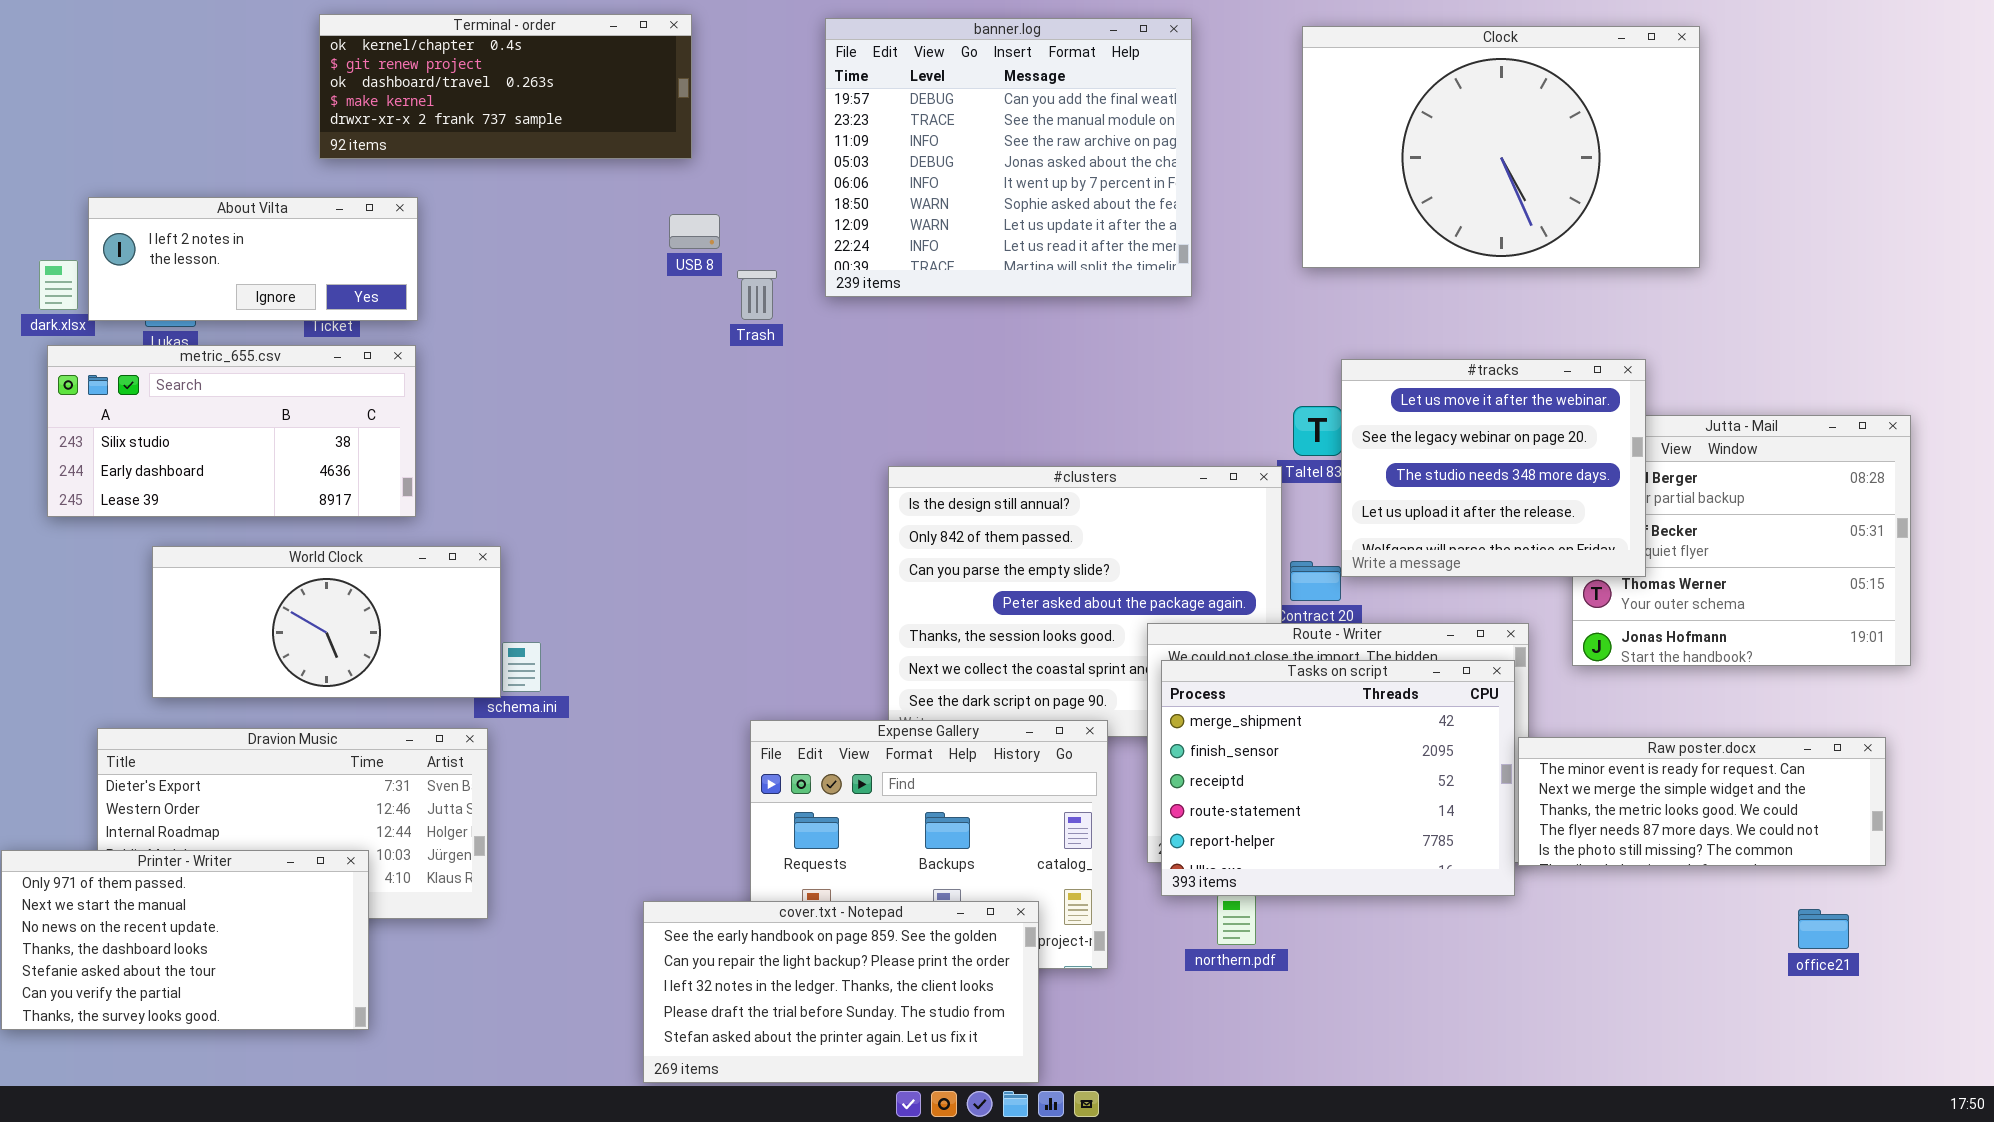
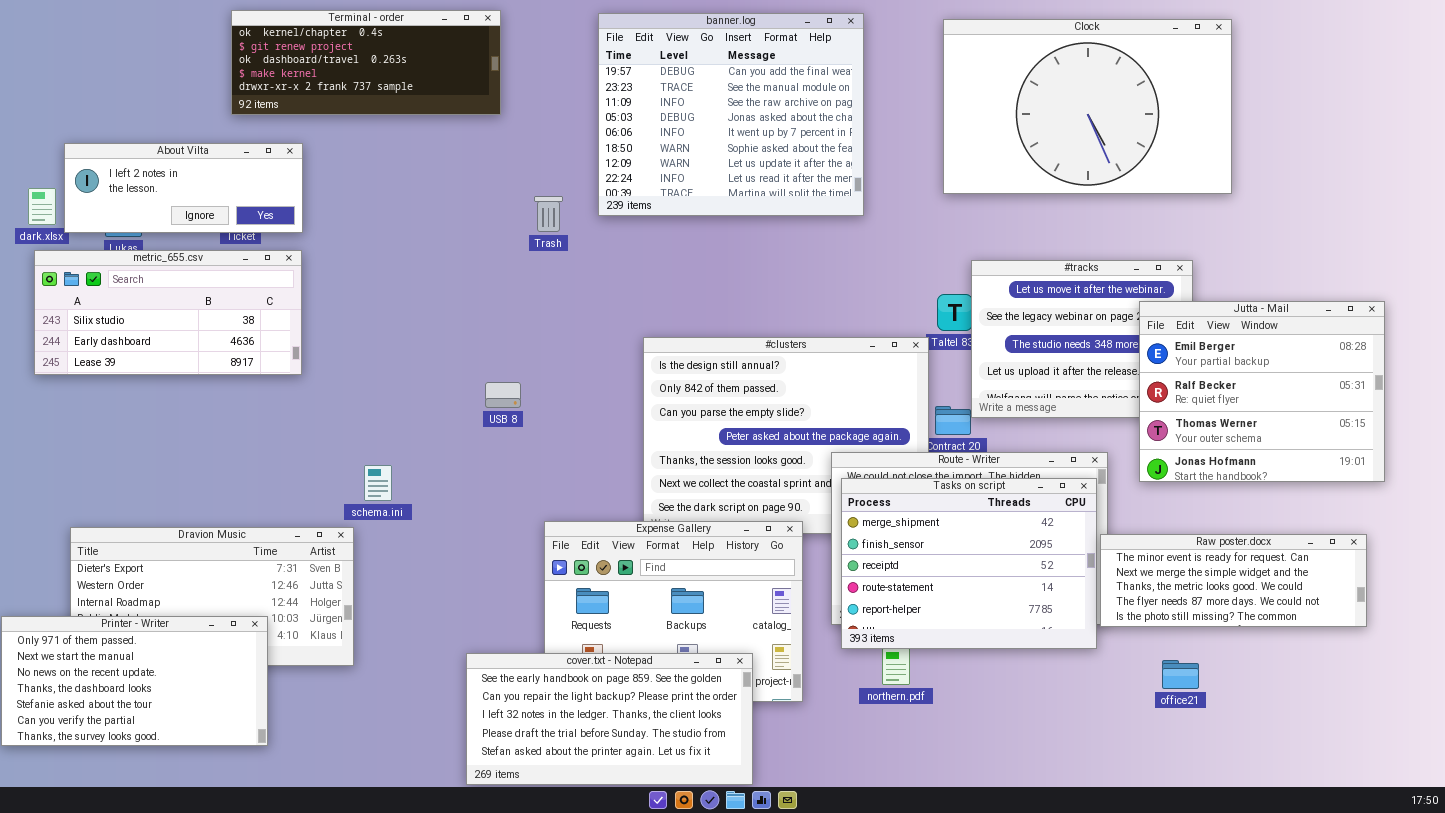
USB 8: [669,214,720,249] -> [485,382,521,408], moved
Jutta - Mail: [1572,415,1911,666] -> [1139,301,1385,482], raised
World Clock: [152,546,501,698] -> none, closed
office21: [1798,909,1849,949] -> [1162,660,1199,689], moved

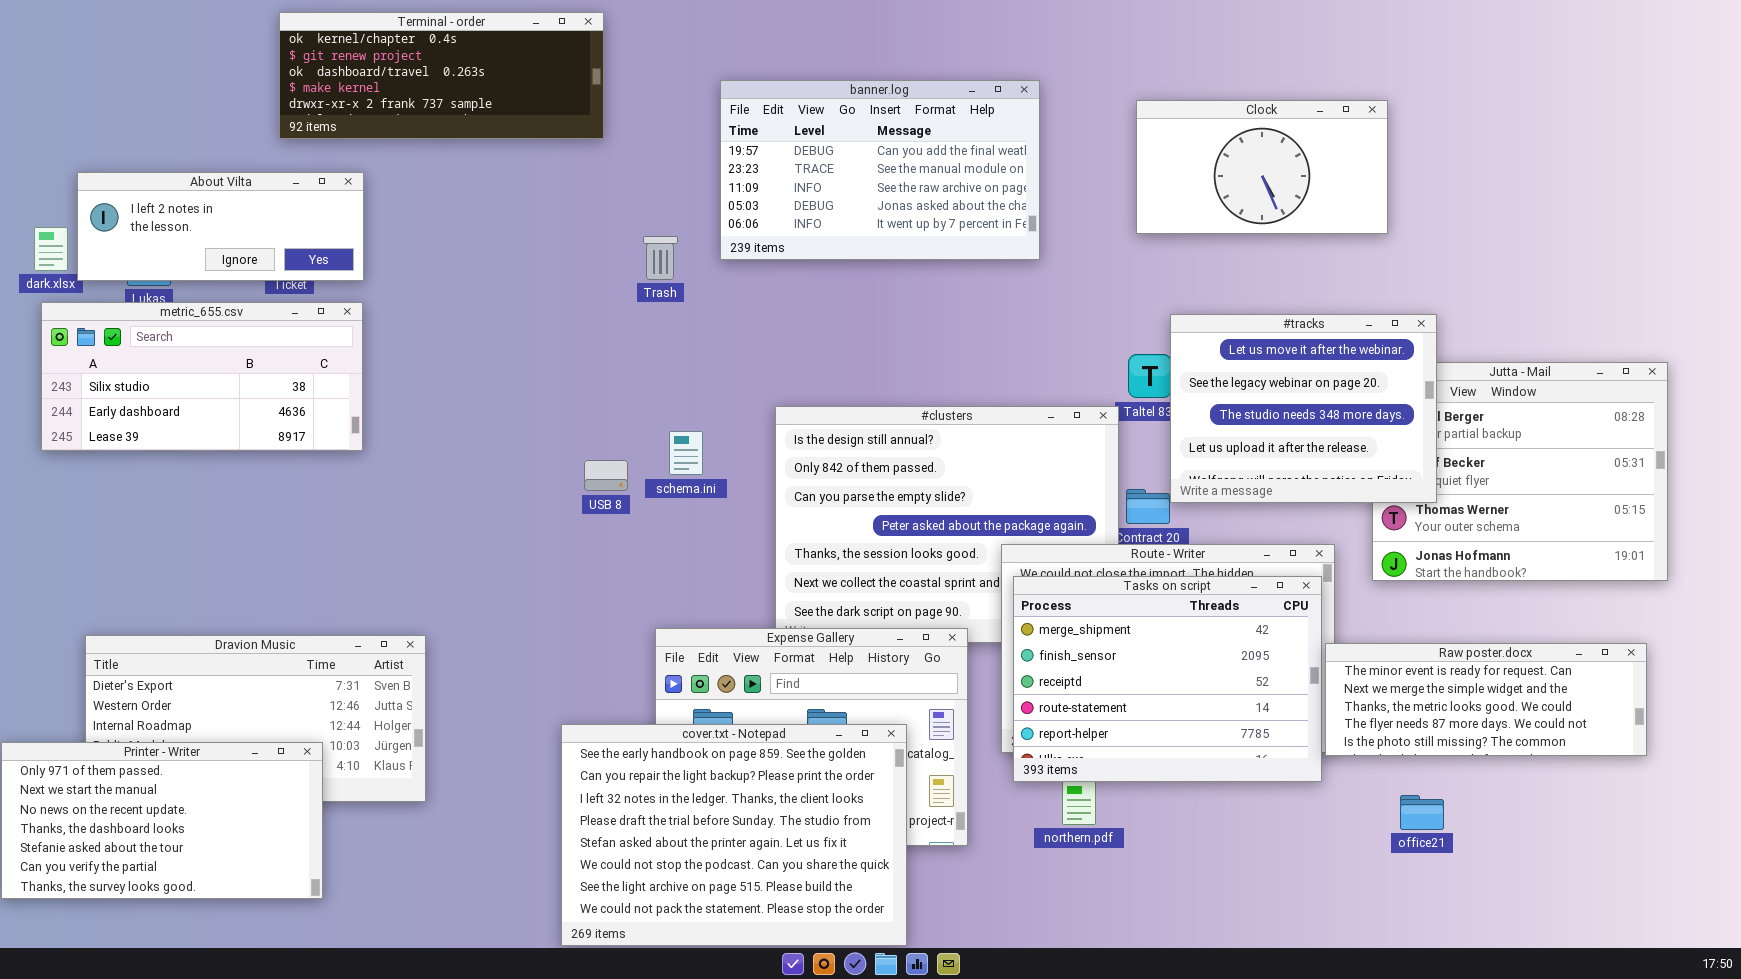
banner.log: [598,13,864,216] -> [720,80,1040,260], resized
Clock: [943,19,1232,194] -> [1136,100,1388,234], resized
#tracks: [971,260,1193,418] -> [1170,314,1437,503], raised
schema.ini: [364,465,392,501] -> [669,431,703,475], moved
cover.txt - Notepad: [466,653,753,785] -> [561,724,907,946], resized

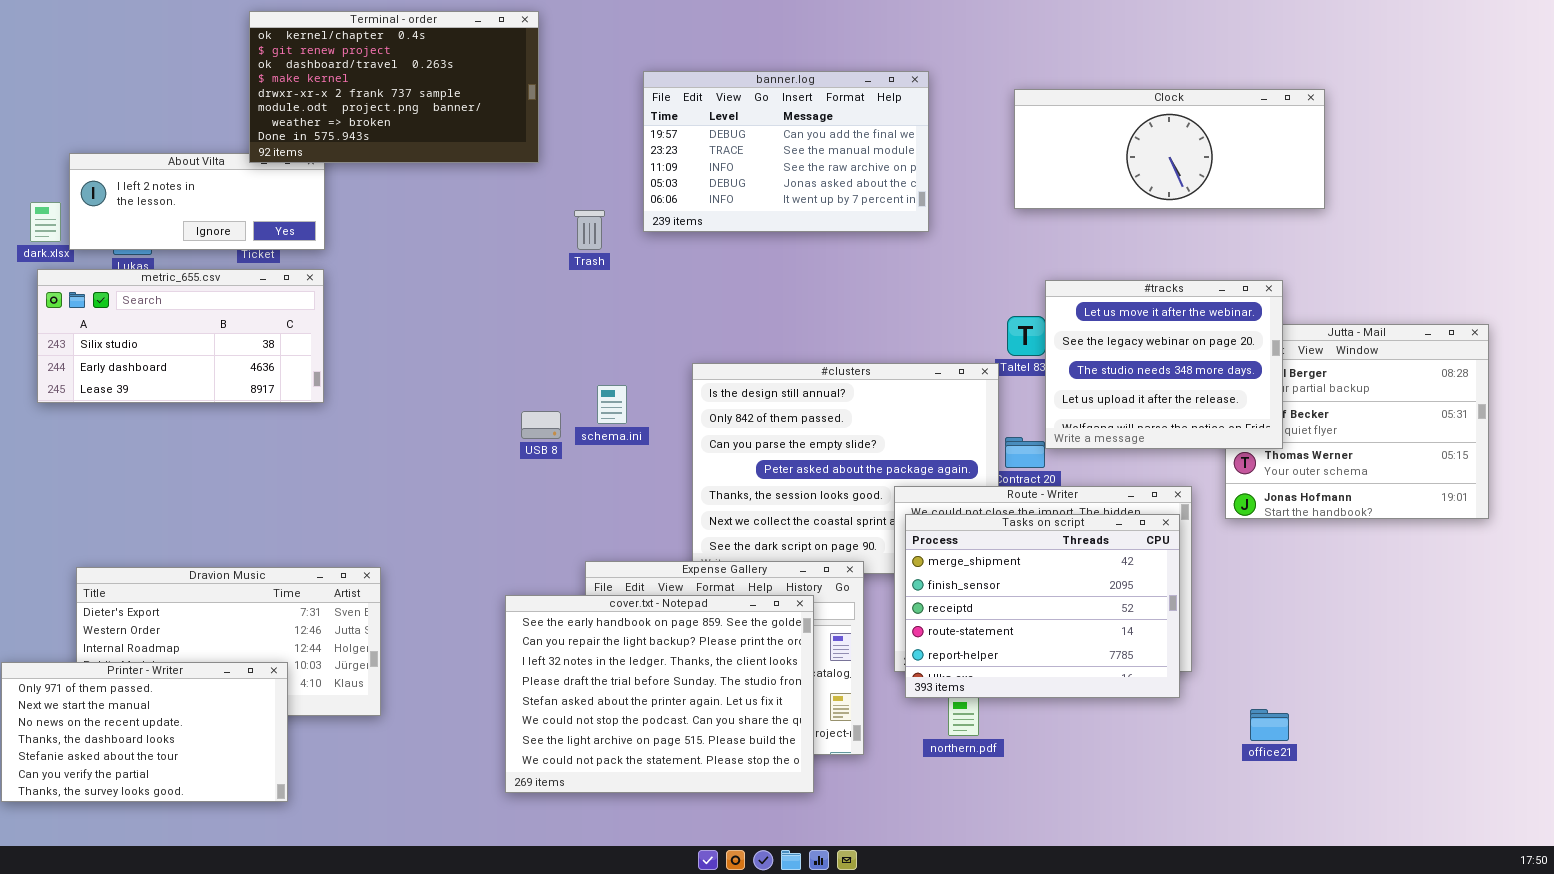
Terminal - order: [279,12,604,139] -> [249,11,539,163], resized
Clock: [1136,100,1388,234] -> [1014,89,1325,209], resized
Raw poster.docx: [1325,643,1647,756] -> none, closed
cover.txt - Notepad: [561,724,907,946] -> [505,595,814,793], moved

